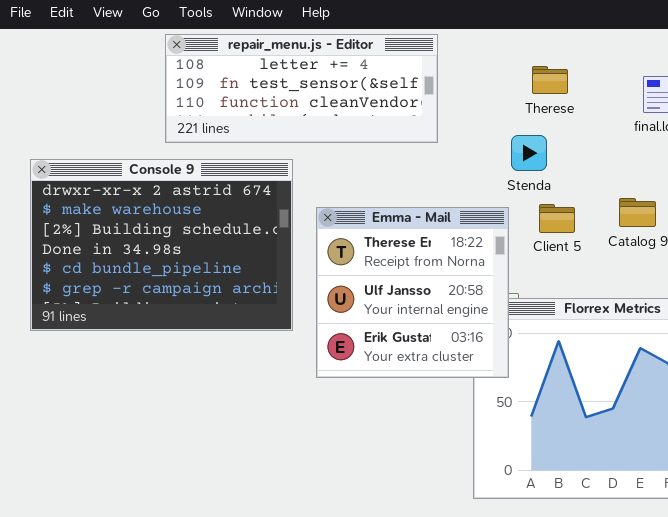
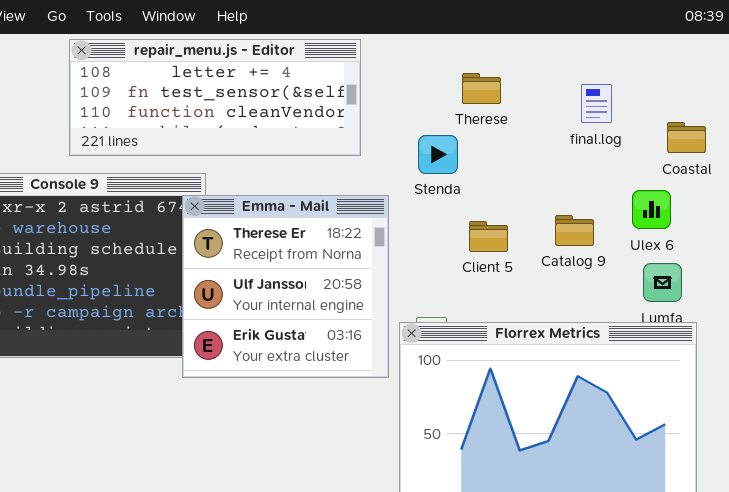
Stenda: [511,135,547,171] -> [418,135,458,174], moved
Emma - Mail: [316,207,509,378] -> [182,195,389,378], moved

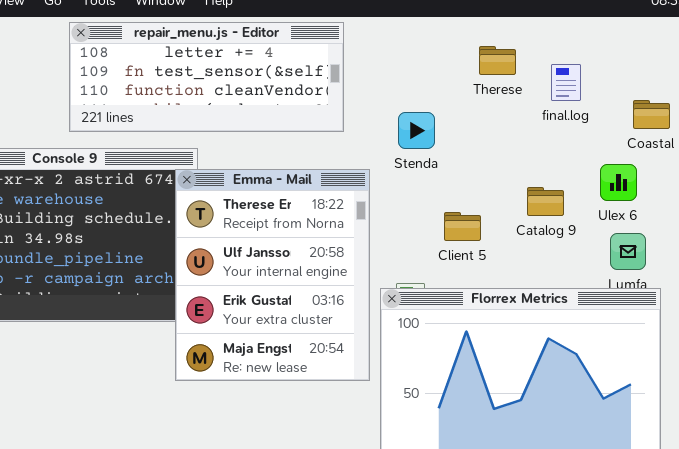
Therese: [462,73,501,104] -> [479,46,516,75], moved
Emma - Mail: [182,195,389,378] -> [175,169,370,381], resized
Client 5: [469,221,508,252] -> [444,212,481,241], moved

